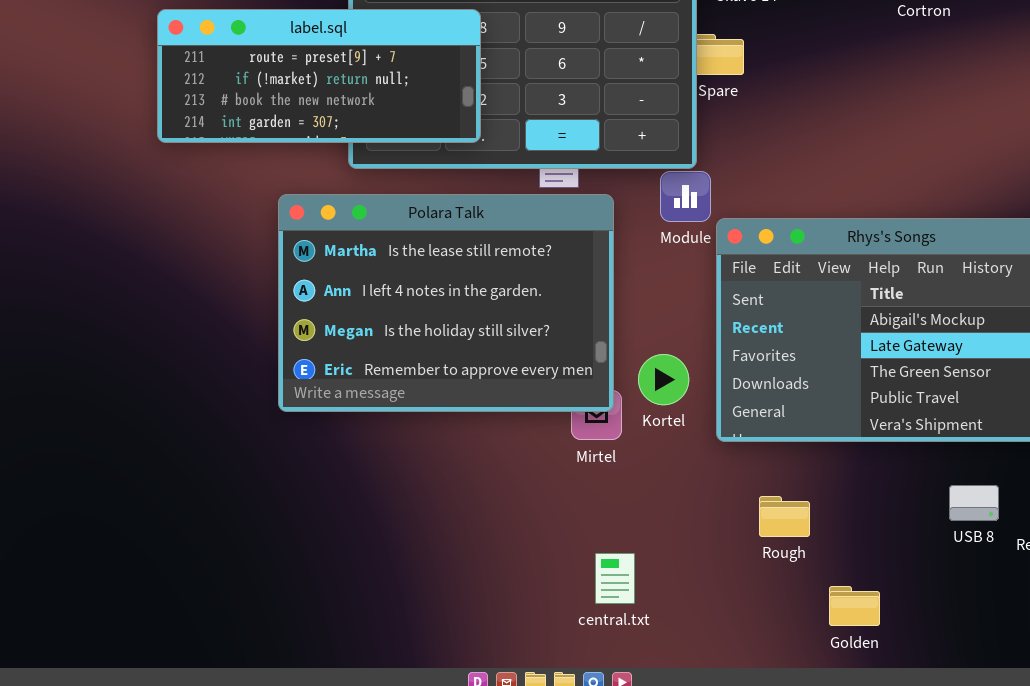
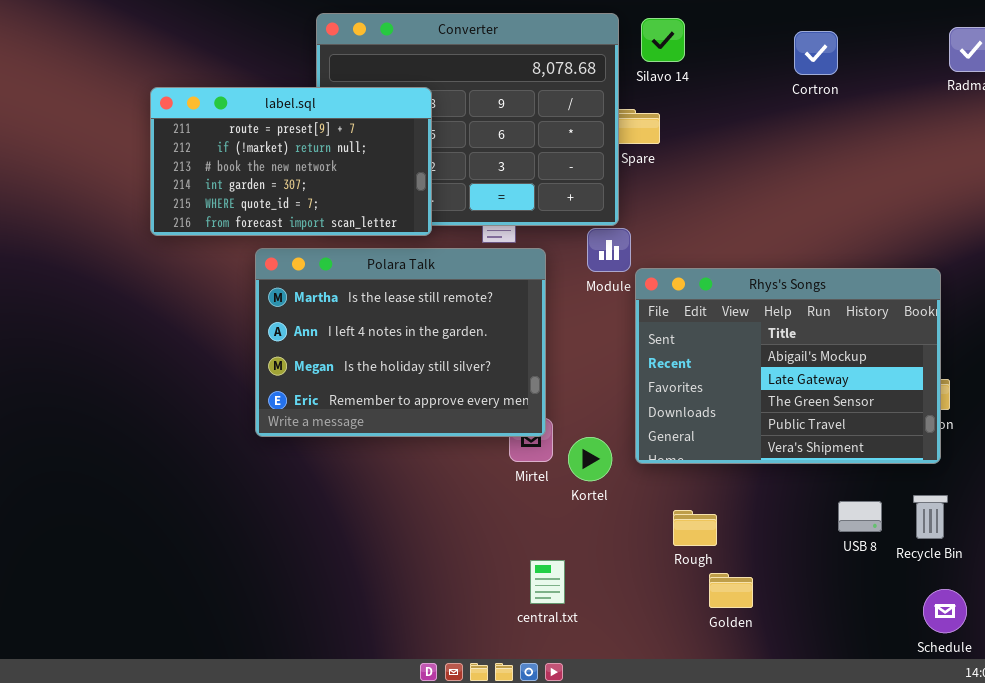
label.sql: [157,9,481,143] -> [150,87,432,236], resized
Kortel: [638,354,689,405] -> [568,437,612,481], moved
Golden: [829,586,880,626] -> [709,573,753,608], moved

